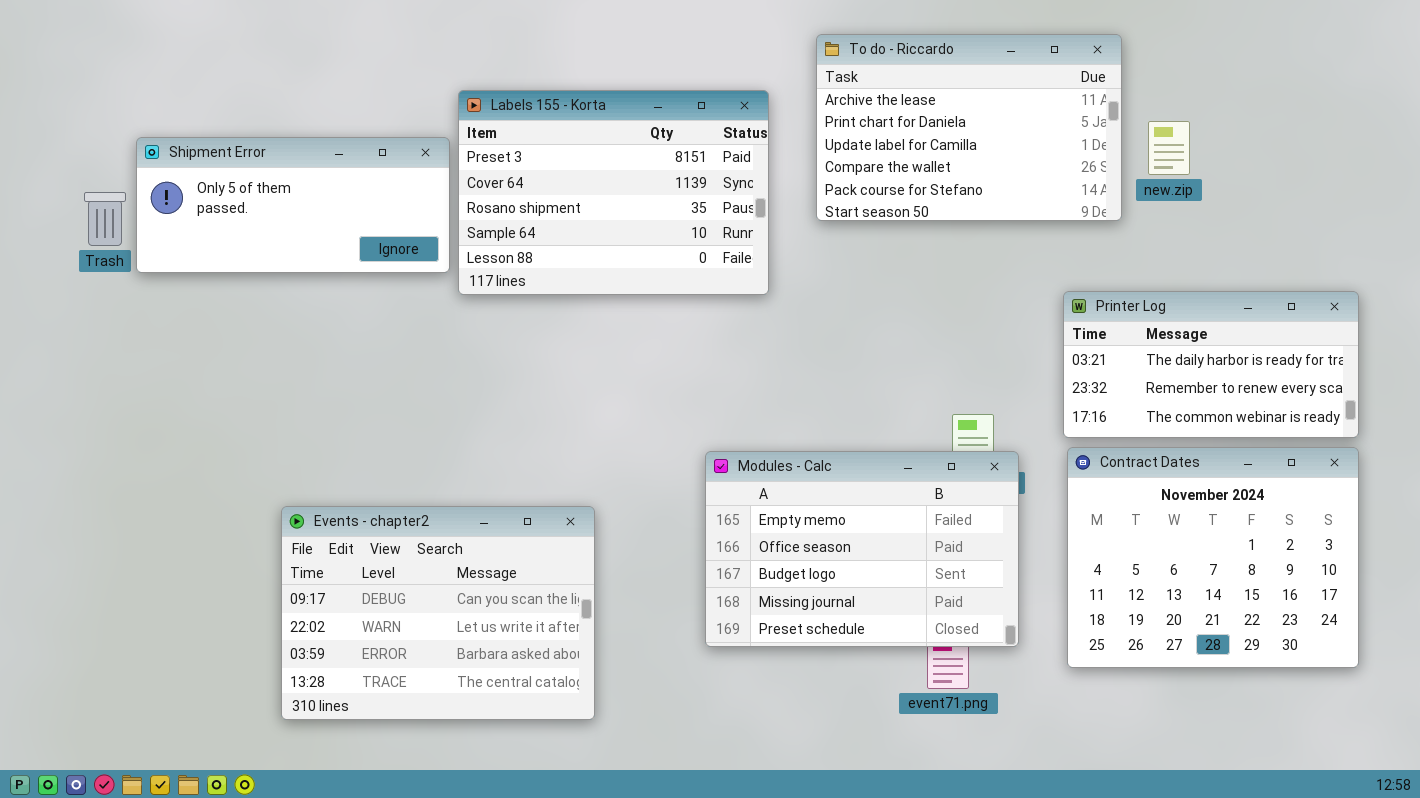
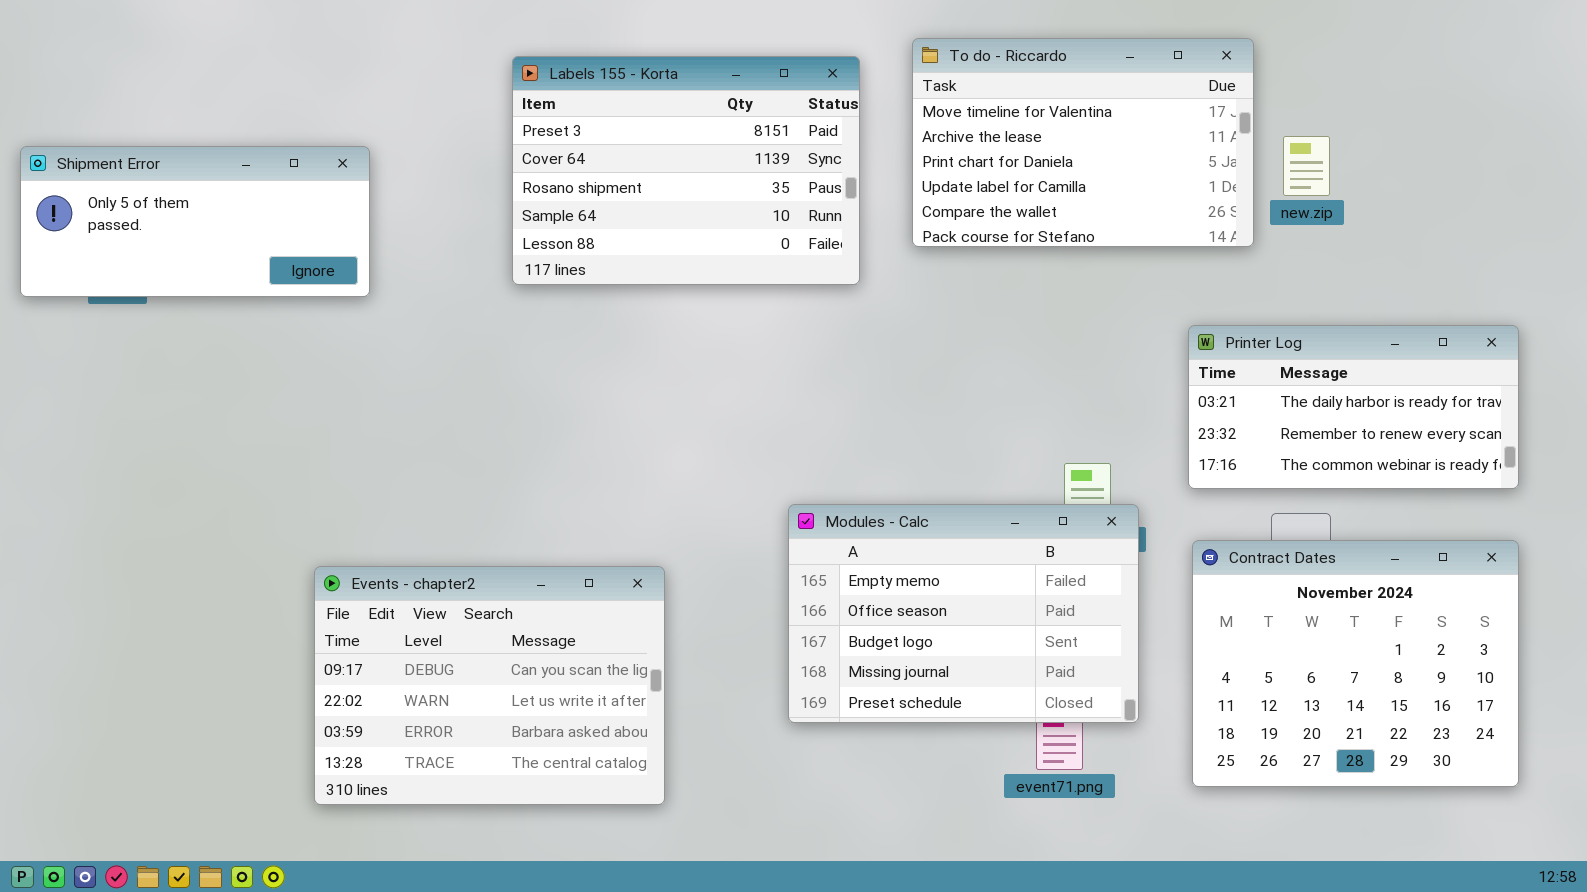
To do - Riccardo: [816,34,1122,221] -> [912,38,1254,247], scrolled up 1 row
Labels 155 - Korta: [458,90,769,295] -> [512,56,860,285], moved
Shipment Error: [136,137,450,273] -> [20,146,370,297], moved
Contract Dates: [1067,447,1359,668] -> [1192,540,1519,787], moved

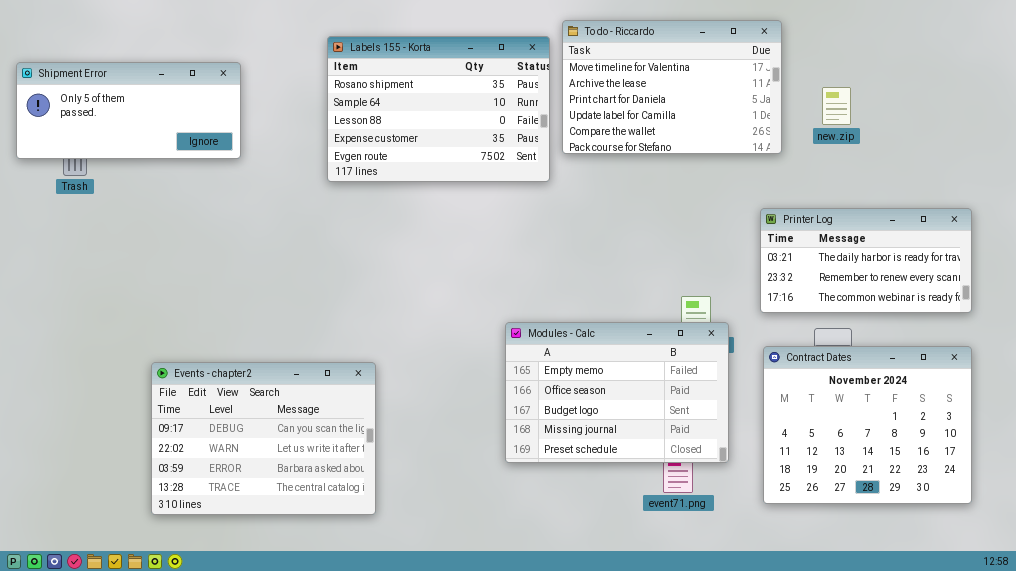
To do - Riccardo: [912,38,1254,247] -> [562,20,782,154], moved
Labels 155 - Korta: [512,56,860,285] -> [327,36,550,182], scrolled down 2 rows
Shipment Error: [20,146,370,297] -> [16,62,241,159], moved
Events - chapter2: [314,566,665,805] -> [151,362,376,515], moved

